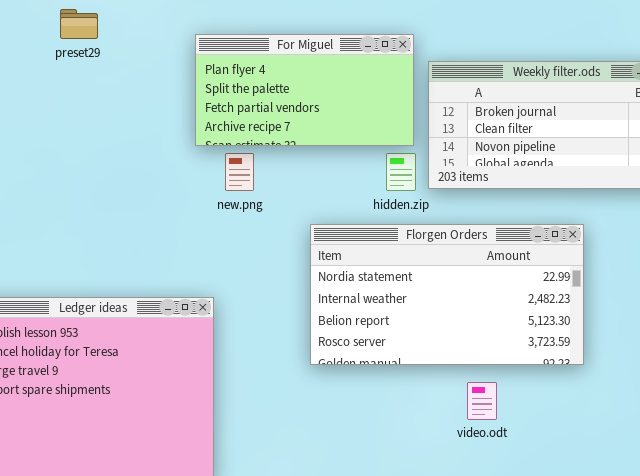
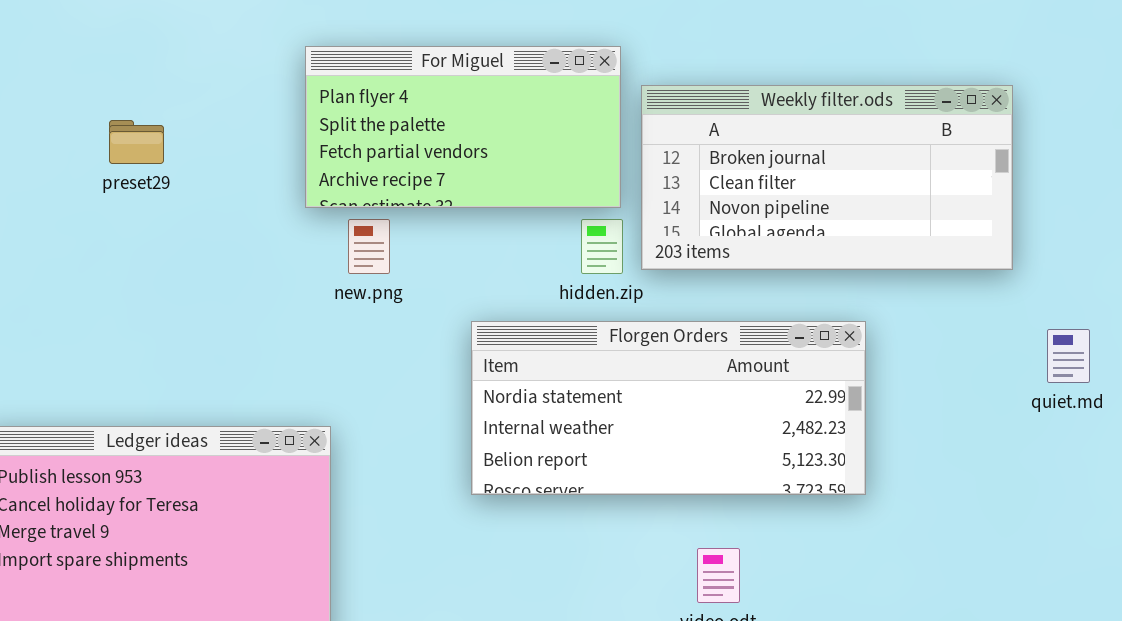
preset29: [60,9,98,39] -> [109,120,164,164], moved
Florgen Orders: [310,224,584,365] -> [471,321,866,495], resized

